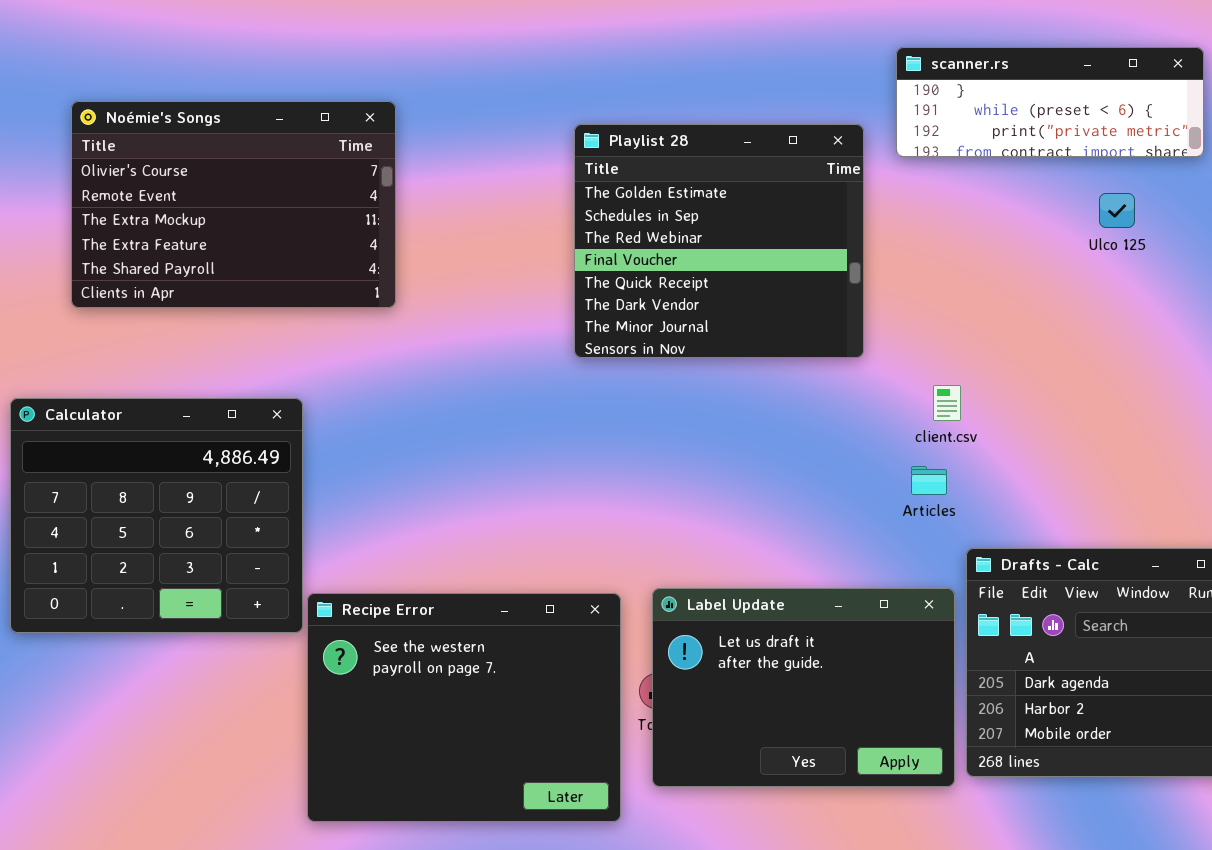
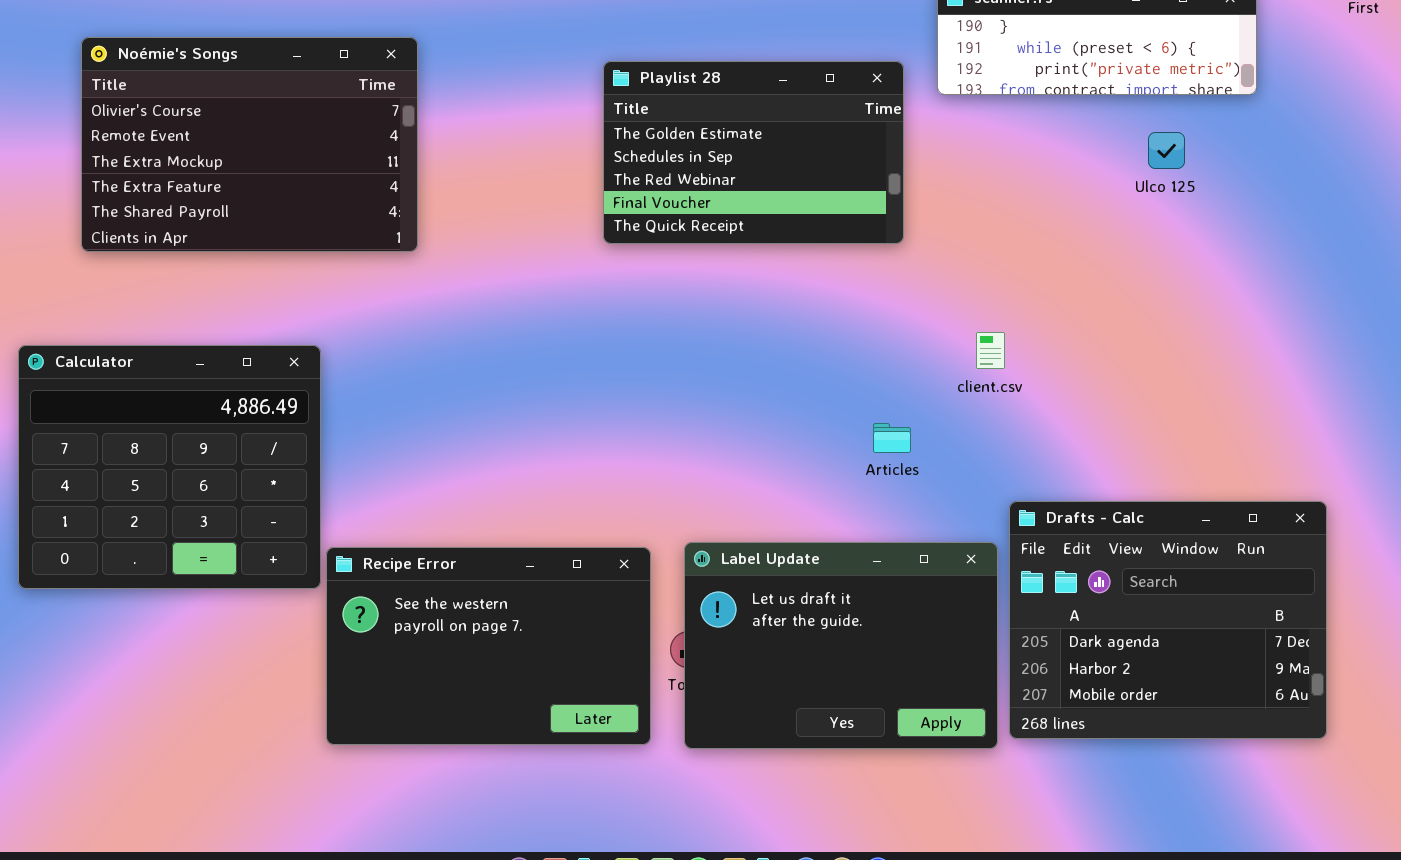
Playlist 28: [574,124,864,358] -> [603,61,904,244], resized
Articles: [911,466,947,495] -> [873,423,911,453], moved
Recipe Error: [307,593,621,822] -> [326,547,651,745], resized

